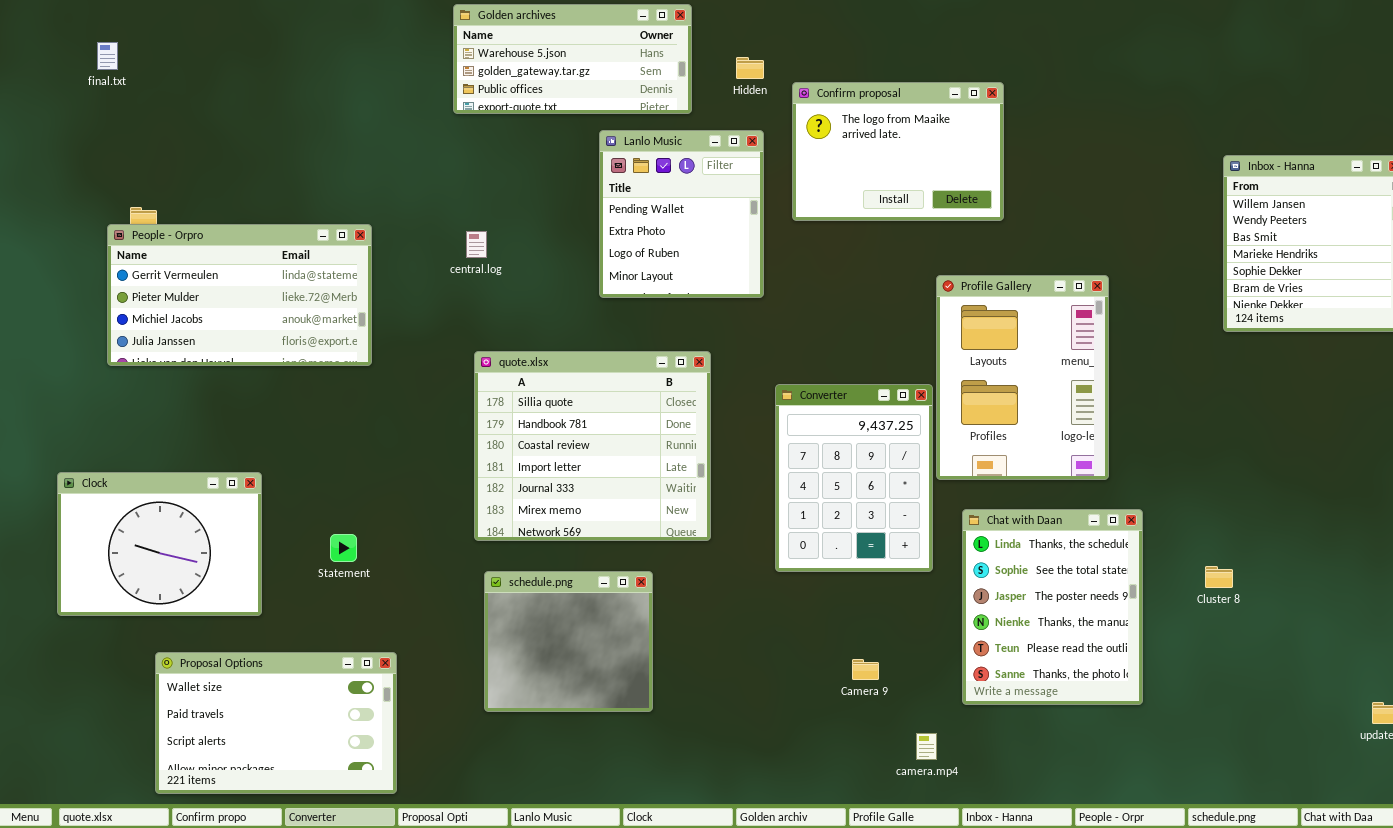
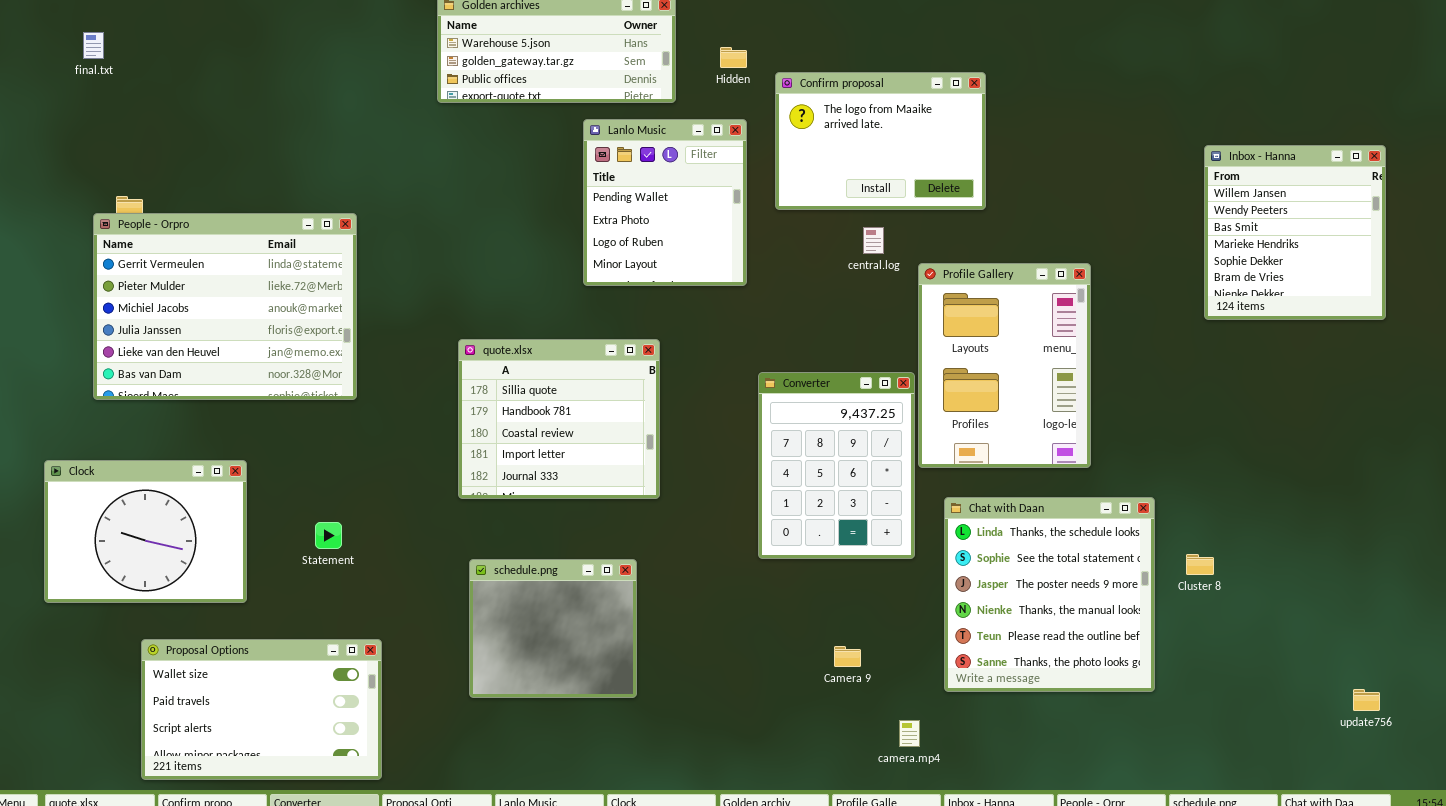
People - Orpro: [107,224,372,366] -> [93,213,357,400], resized
central.log: [466,231,487,258] -> [863,227,884,254], moved
quote.xlsx: [474,351,711,541] -> [458,339,660,499], resized
Chat with Daan: [962,509,1143,705] -> [944,497,1155,692], resized

